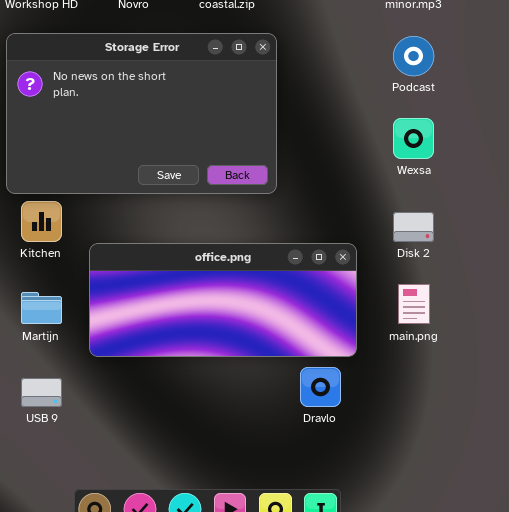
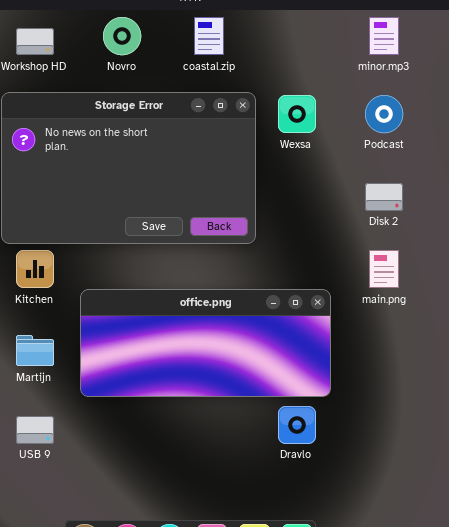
Wexsa: [393,118,434,159] -> [278,95,316,133], moved
Disk 2: [393,212,434,242] -> [365,183,403,211], moved
main.png: [398,284,430,324] -> [369,250,399,288], moved

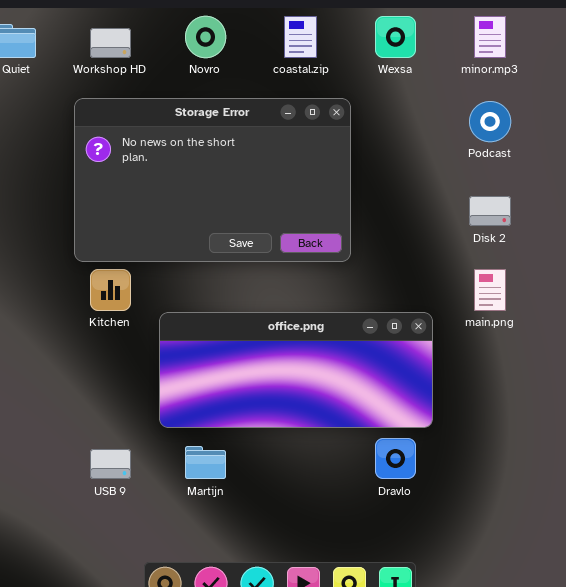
Wexsa: [278,95,316,133] -> [375,16,416,58], moved
Martijn: [16,335,54,366] -> [185,446,226,479], moved

